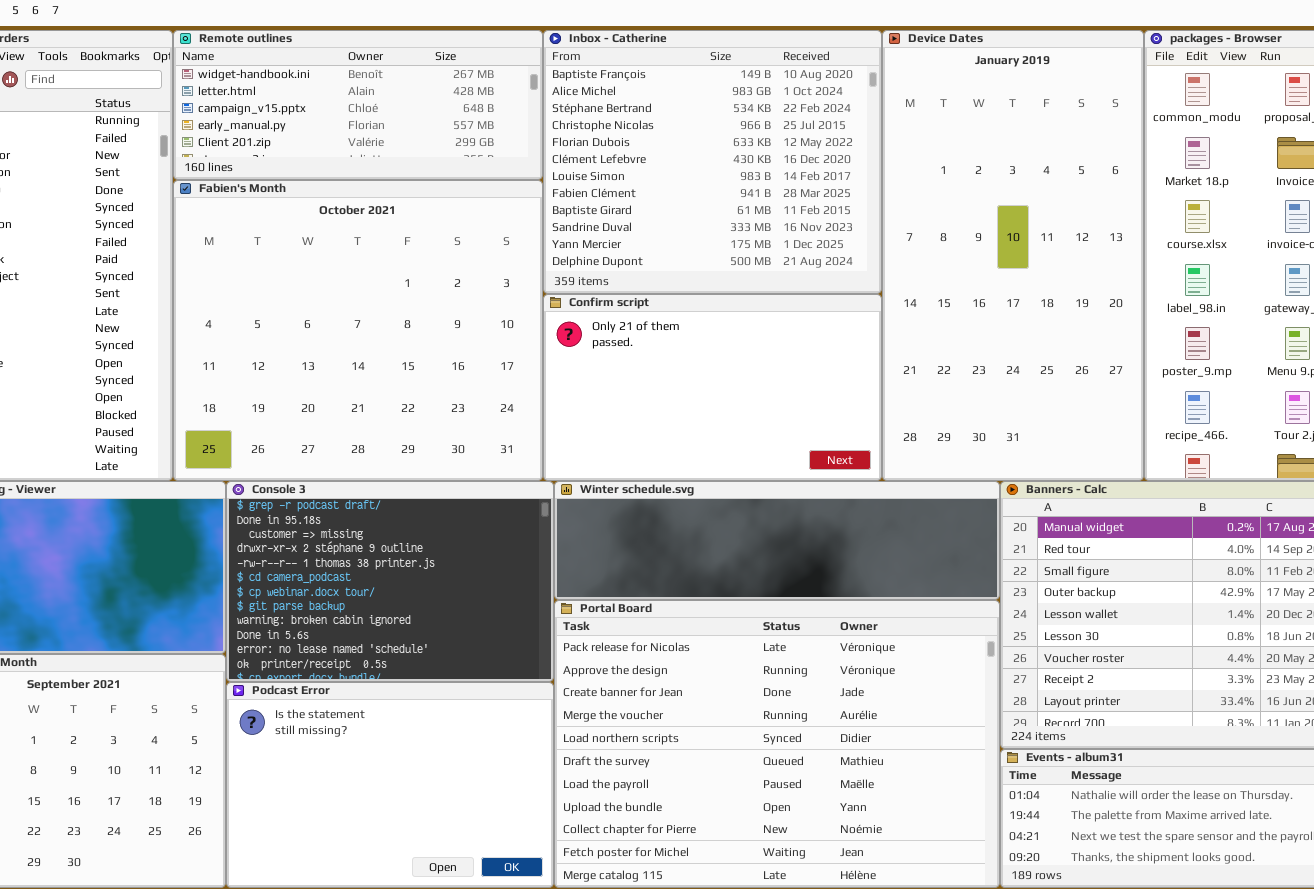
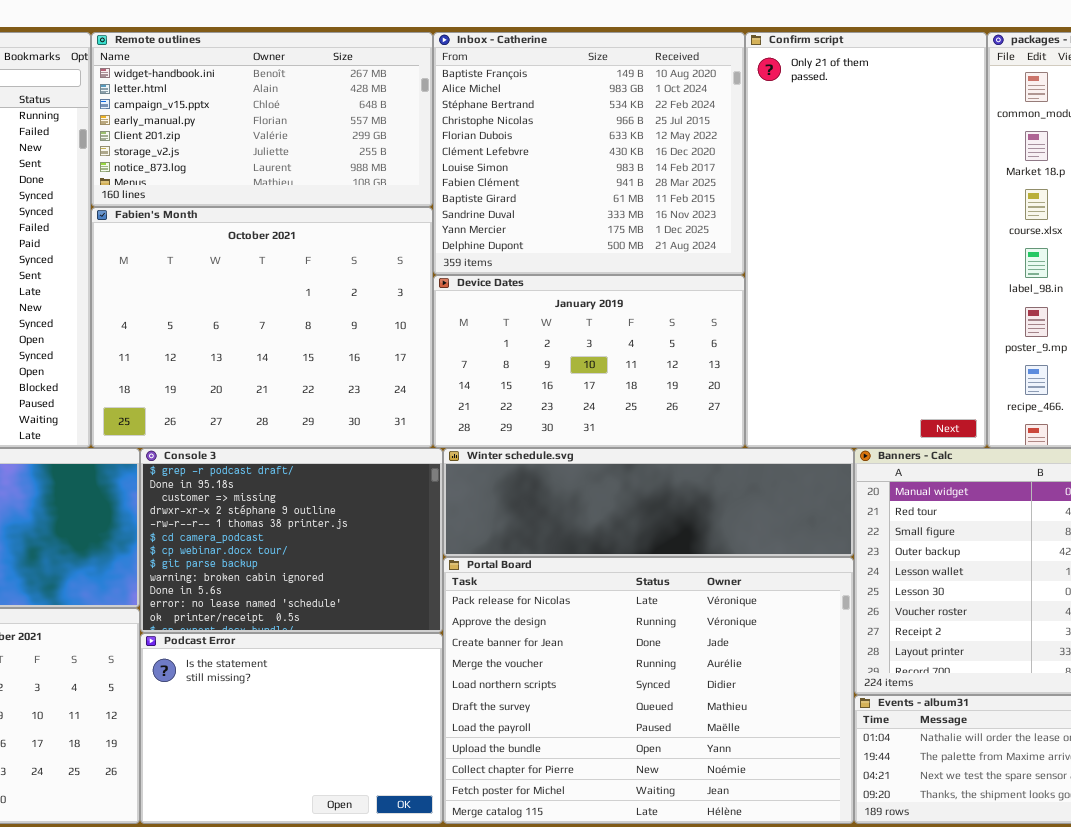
Remote outlines: [173,30,543,180] -> [91,32,433,207], resized
Device Dates: [882,30,1144,481] -> [433,275,745,448], moved, resized
Fabien's Month: [173,180,543,481] -> [91,207,433,448], resized
Confirm script: [543,294,882,481] -> [745,32,987,448], moved, resized

